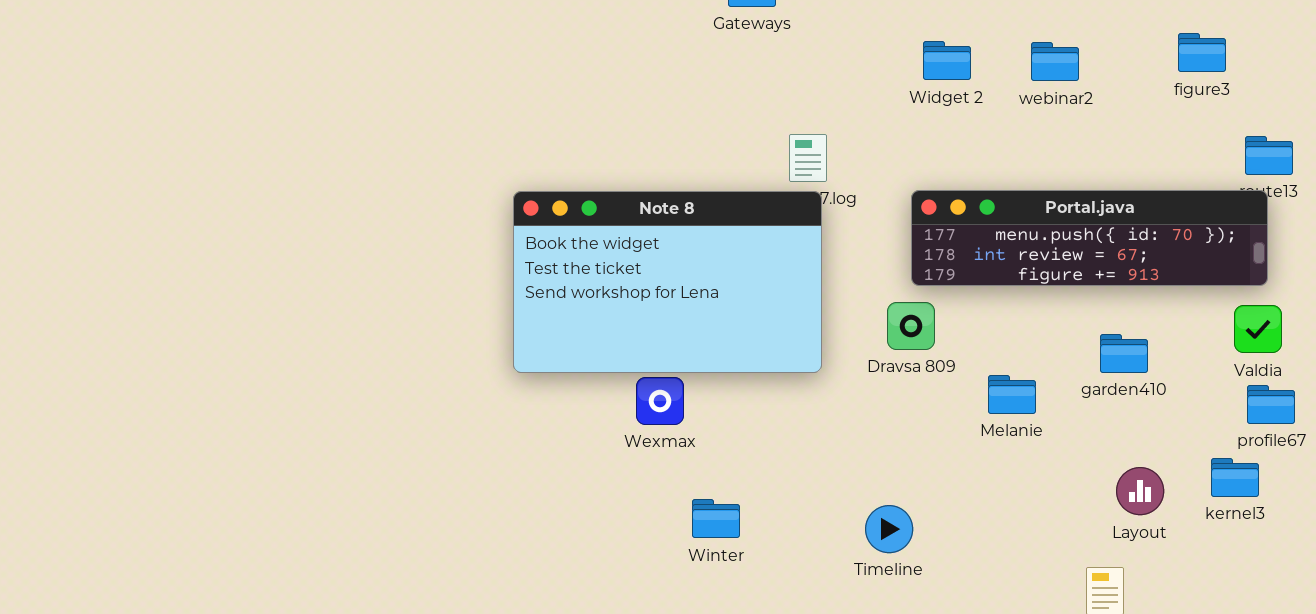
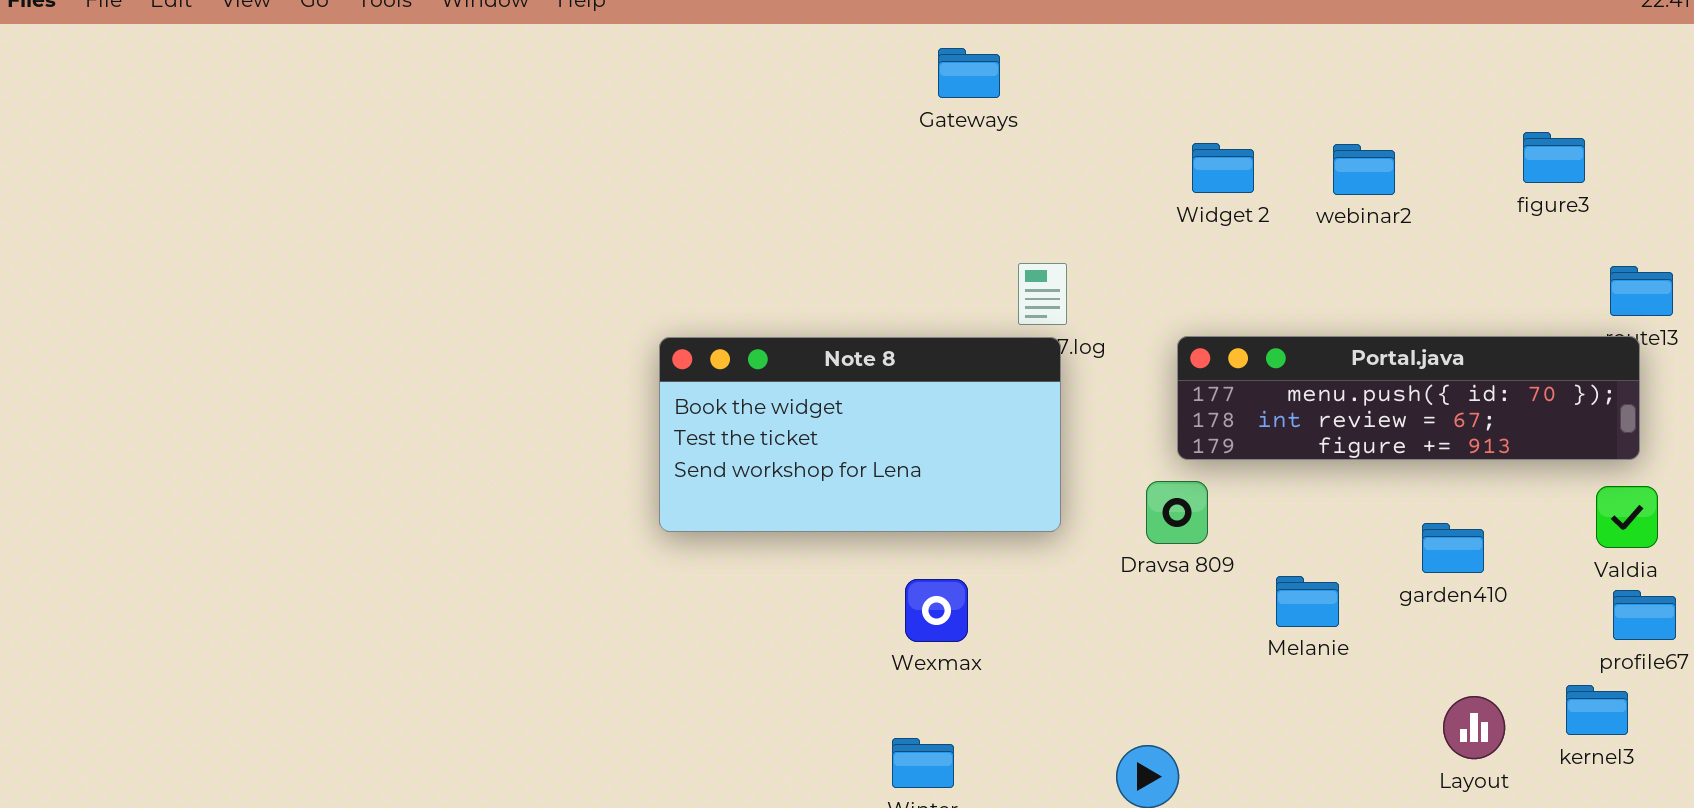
Note 8: [513,191,822,373] -> [659,337,1061,532], resized
Wexmax: [636,377,684,425] -> [905,579,968,642], moved

